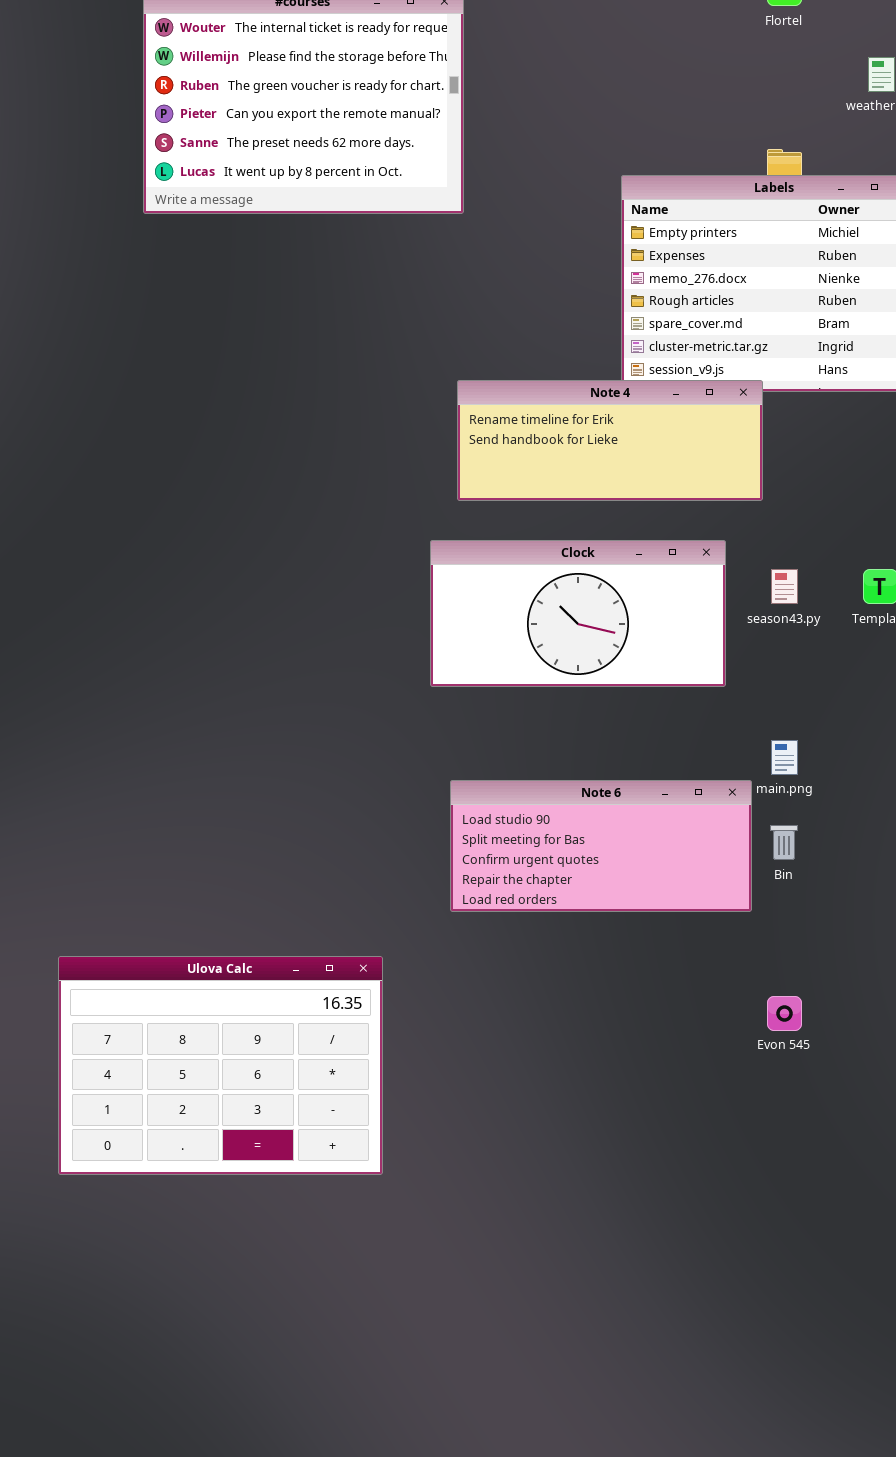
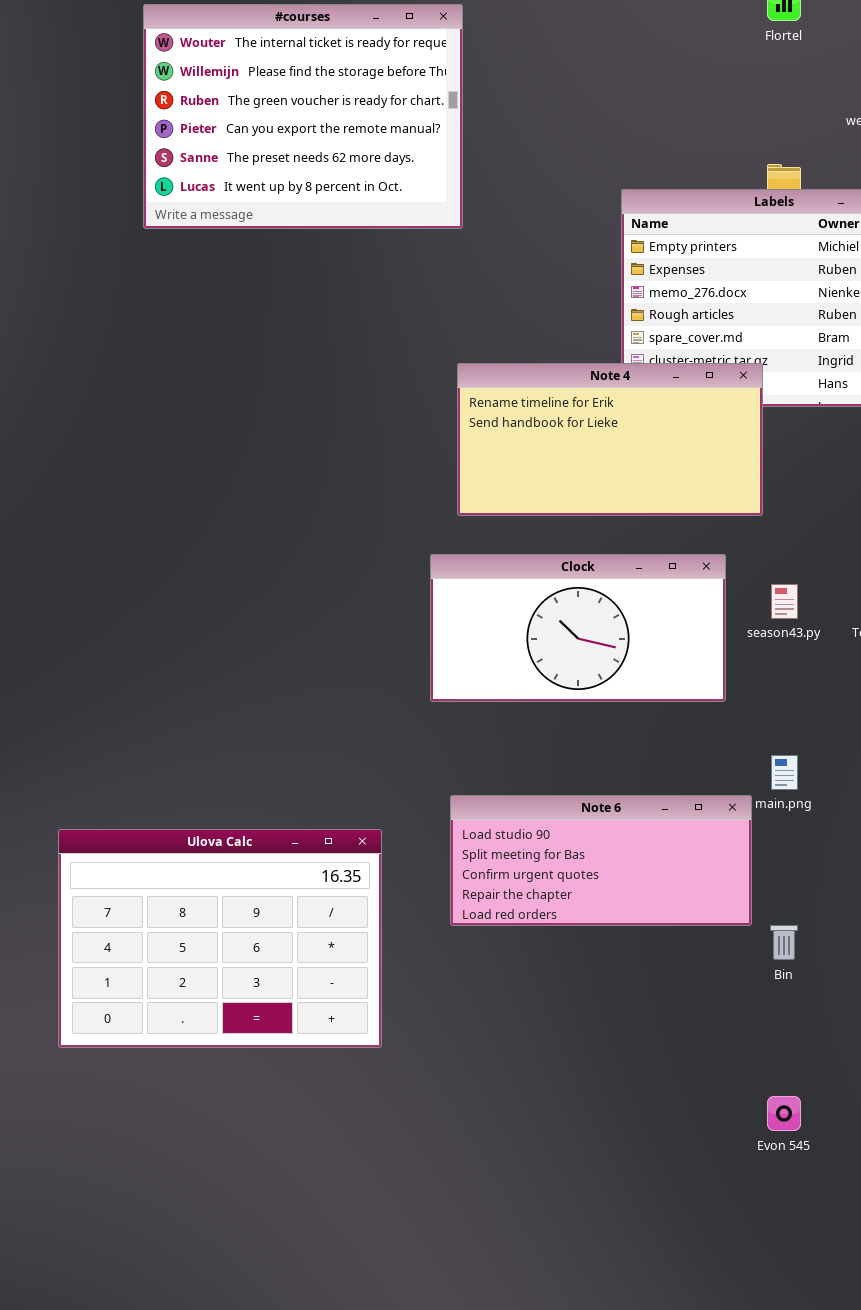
Note 4: [457,380,763,501] -> [457,363,763,516], resized
Bin: [770,825,798,860] -> [770,925,798,960], moved
Ulova Calc: [58,956,383,1175] -> [58,829,382,1048], moved
Evon 545: [767,996,802,1031] -> [767,1096,801,1131], moved

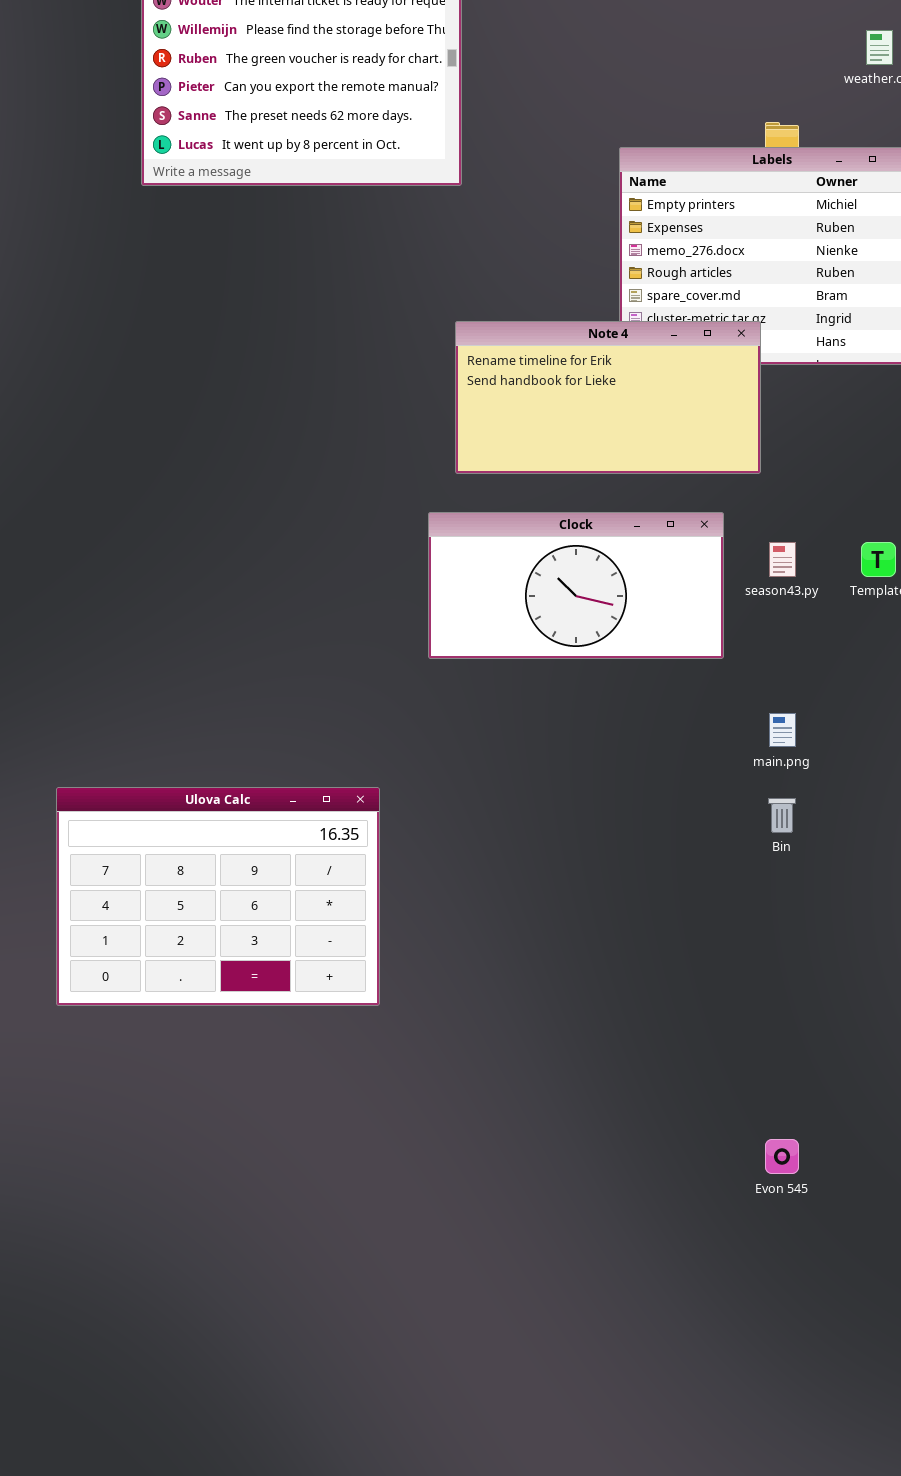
Note 6: [450,795,752,926] -> none, closed
Bin: [770,925,798,960] -> [768,798,796,833], moved
Evon 545: [767,1096,801,1131] -> [765,1139,799,1174], moved

